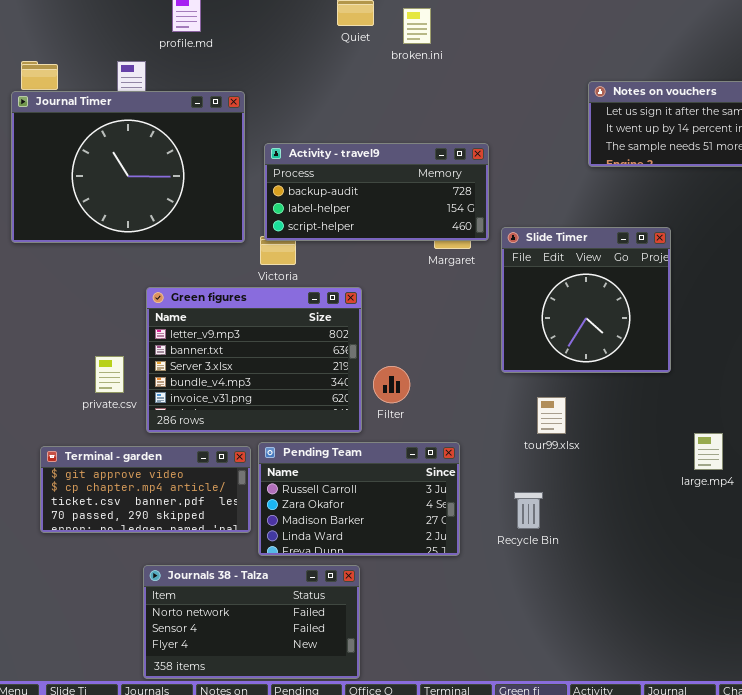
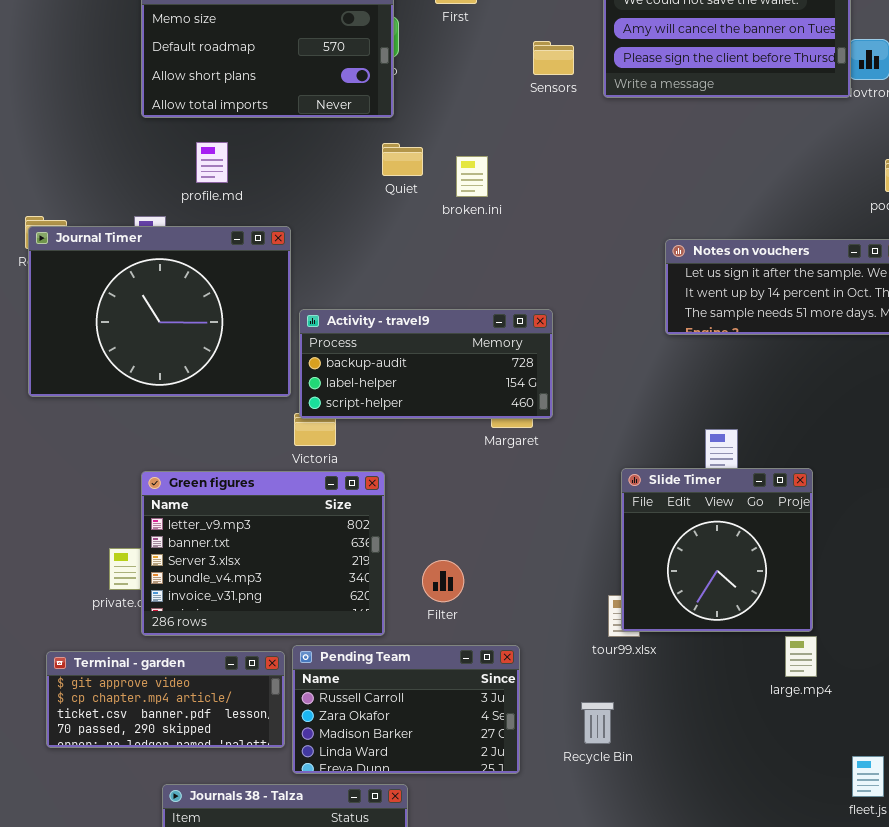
Journal Timer: [11,91,245,243] -> [28,226,291,397], moved
Slide Timer: [501,227,671,373] -> [621,468,813,632], moved
Green figures: [146,287,362,433] -> [141,471,385,636], moved

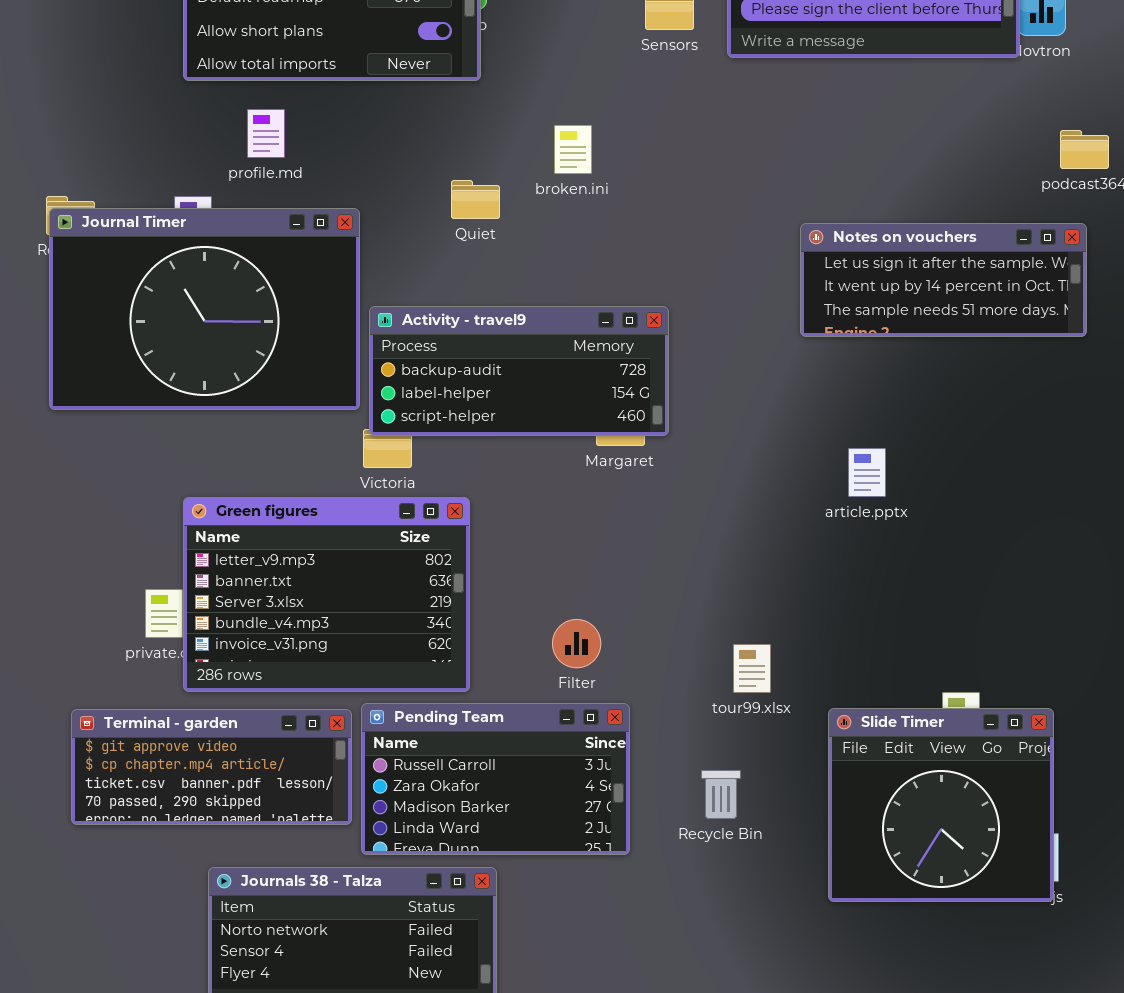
Quiet: [382,143,423,176] -> [451,180,500,219], moved
Slide Timer: [621,468,813,632] -> [828,708,1054,902], moved
Filter: [422,560,464,602] -> [552,619,601,668], moved

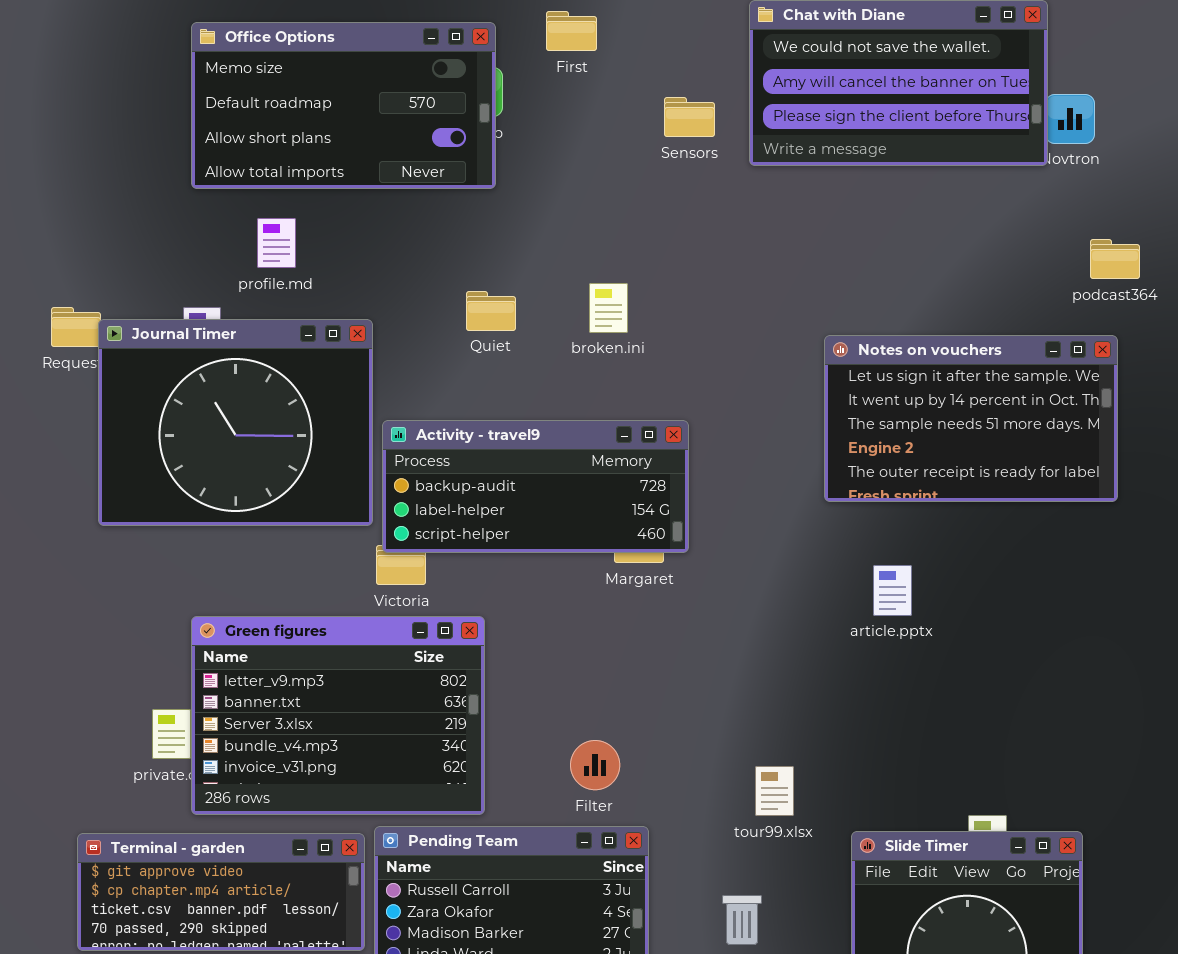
broken.ini: [554,125,592,174] -> [589,283,628,333], moved
Journal Timer: [49,208,360,410] -> [98,319,373,526], resized
Notes on vouchers: [800,223,1087,337] -> [824,335,1118,502], resized

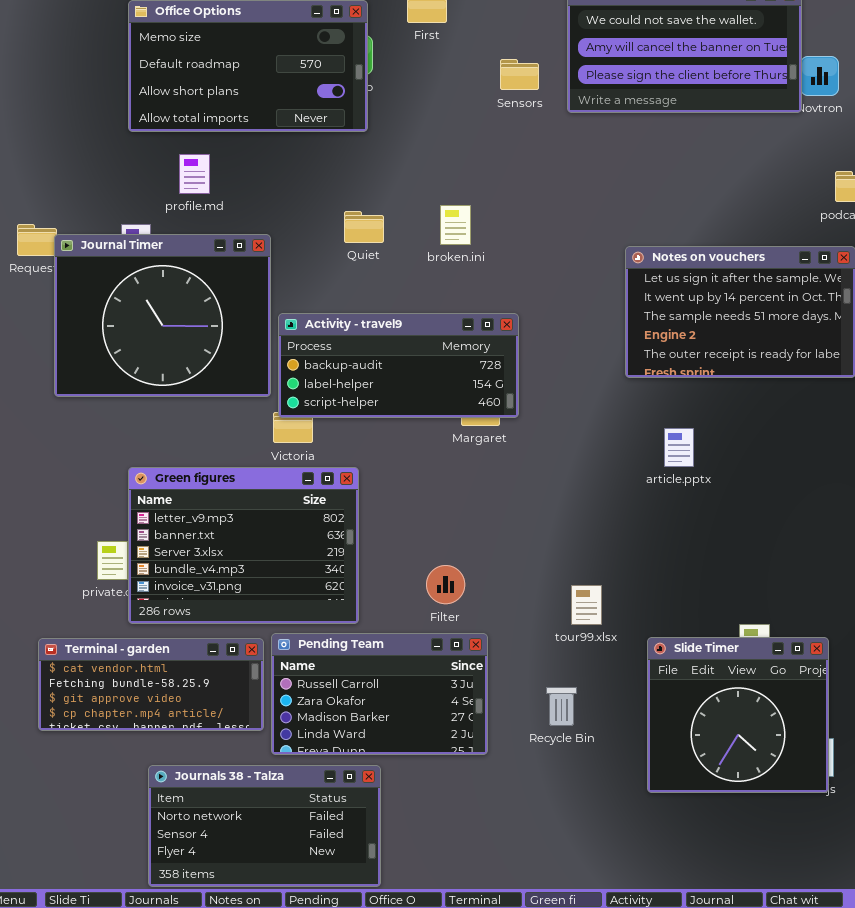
Terminal - garden: [77,833,365,951] -> [38,638,264,731], scrolled up 2 rows

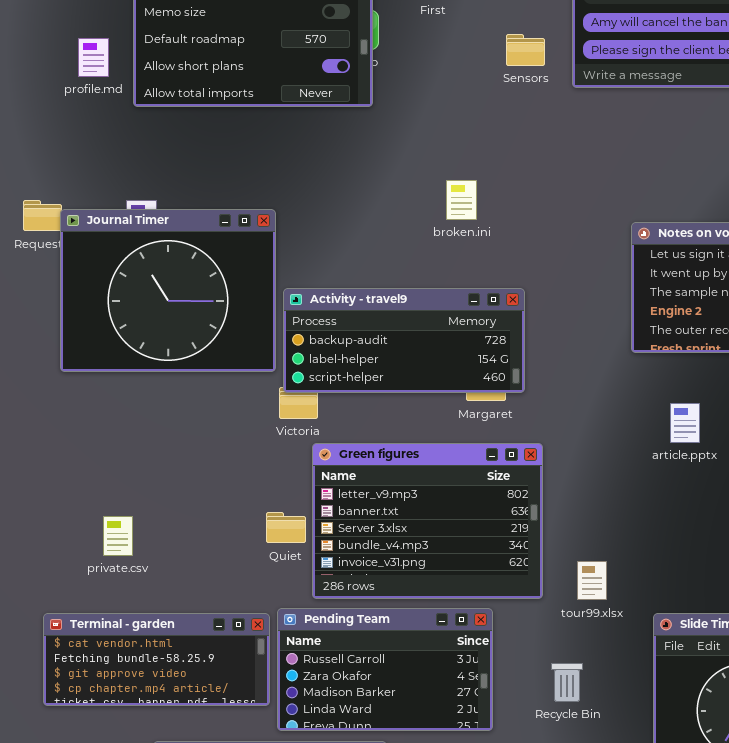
profile.md: [179,154,210,194] -> [78,38,109,77], moved
Quiet: [344,211,384,243] -> [266,512,306,543], moved
Green figures: [128,467,359,624] -> [312,443,543,599], moved

